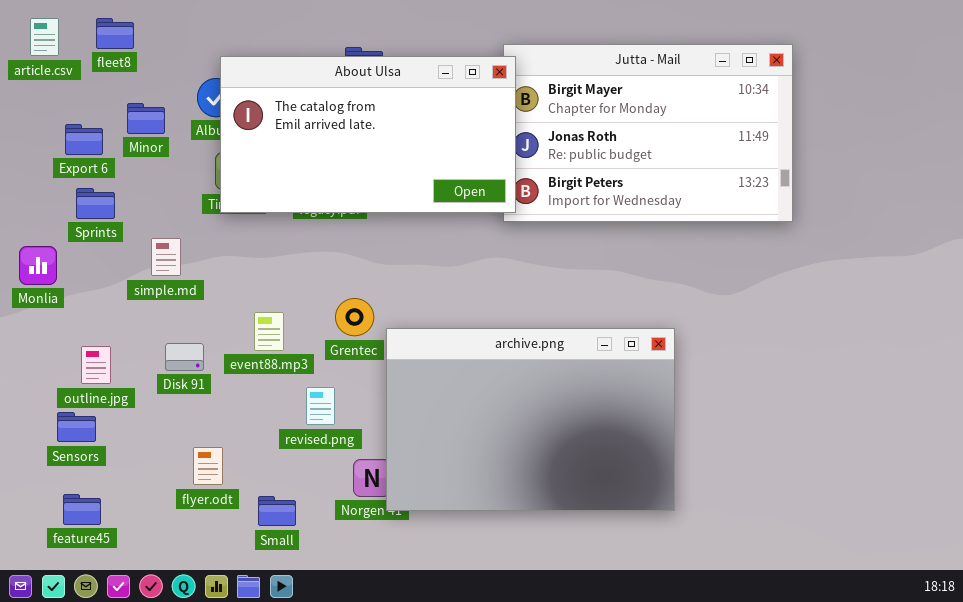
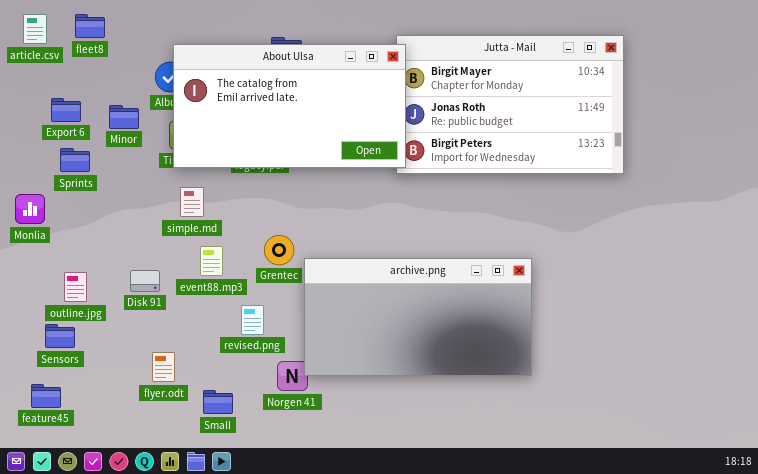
Minor: [127,103,165,134] -> [109,105,139,129], moved
simple.md: [151,238,181,276] -> [180,187,204,217], moved
archive.png: [386,328,675,511] -> [304,258,532,376], resized
feature45: [63,494,101,525] -> [31,384,61,408], moved

